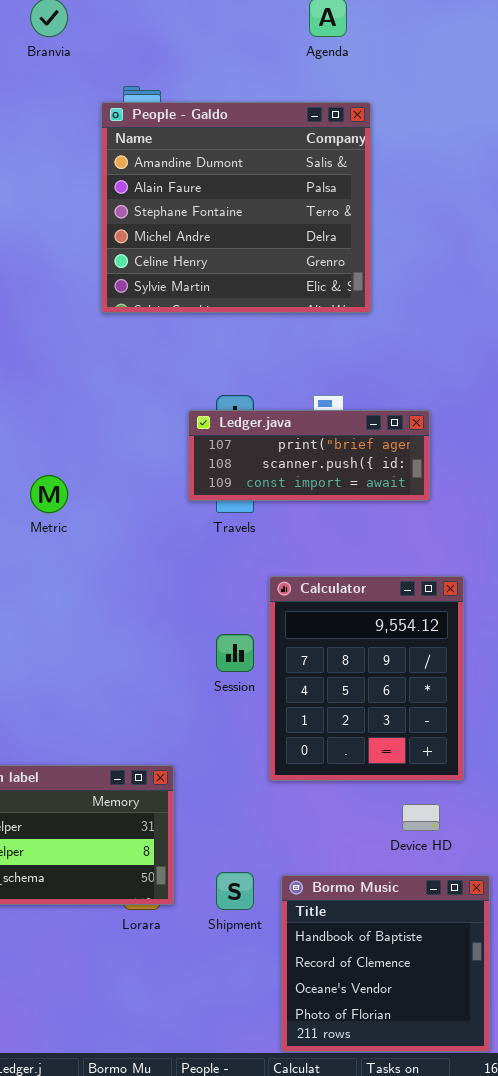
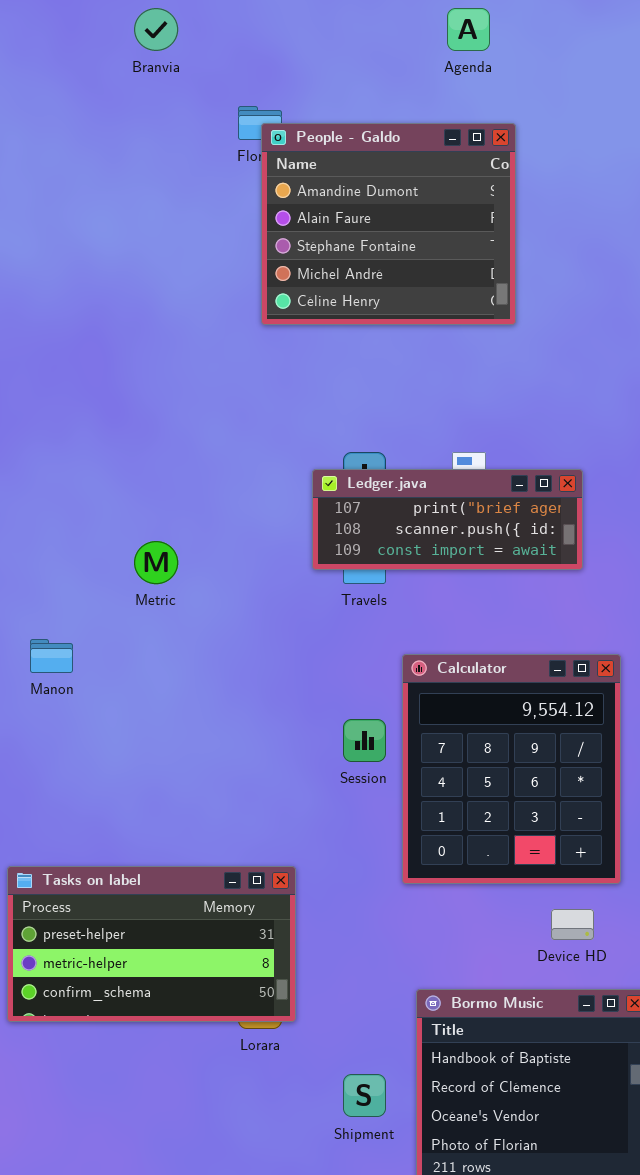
People - Galdo: [101,102,371,313] -> [261,123,516,325], resized
Shipment: [216,872,254,910] -> [343,1074,386,1117], moved

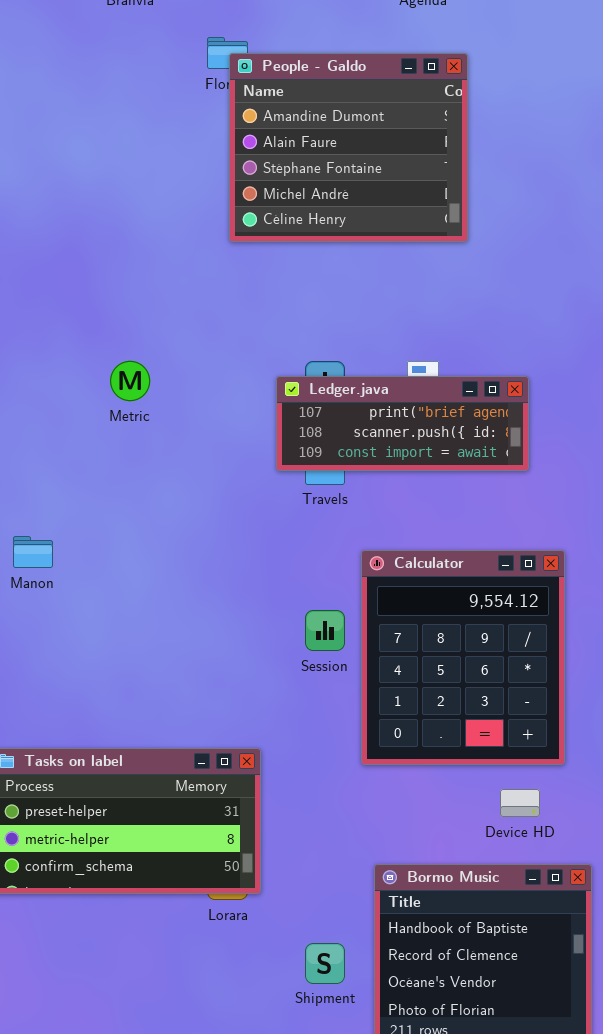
Metric: [134,541,178,584] -> [110,361,150,401], moved

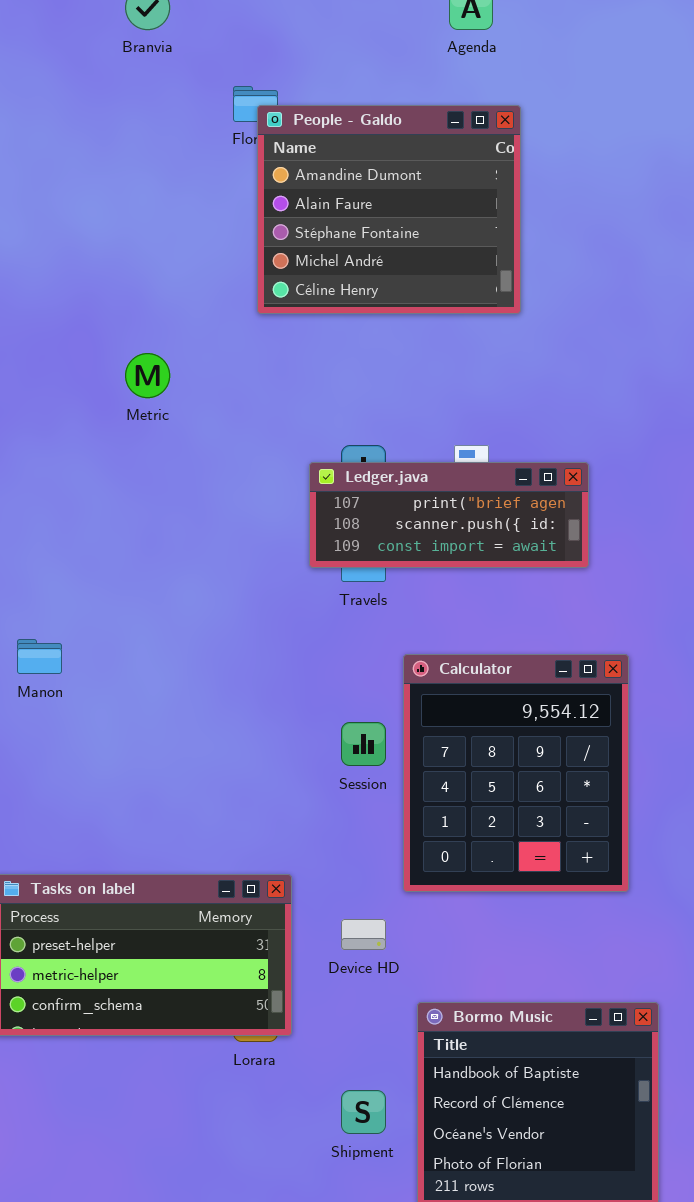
Metric: [110,361,150,401] -> [125,353,170,398], moved
Device HD: [500,789,540,817] -> [341,919,386,950], moved

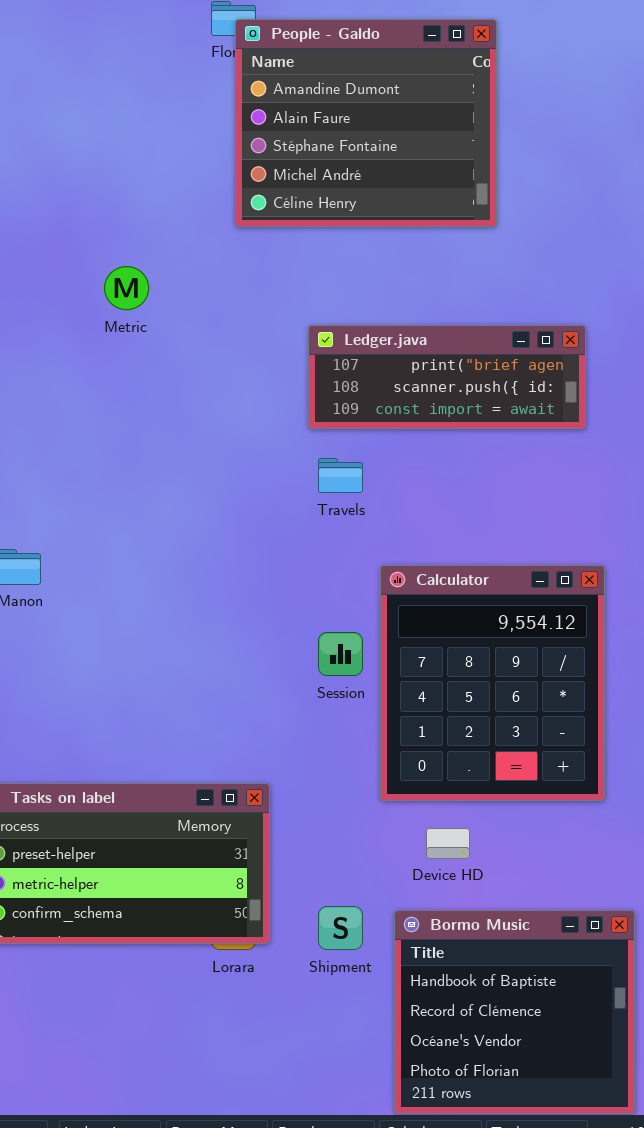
Ledger.java: [309,462,589,568] -> [308,325,586,429], moved
Device HD: [341,919,386,950] -> [426,828,470,859], moved
Shipment: [341,1090,386,1134] -> [318,906,363,950], moved

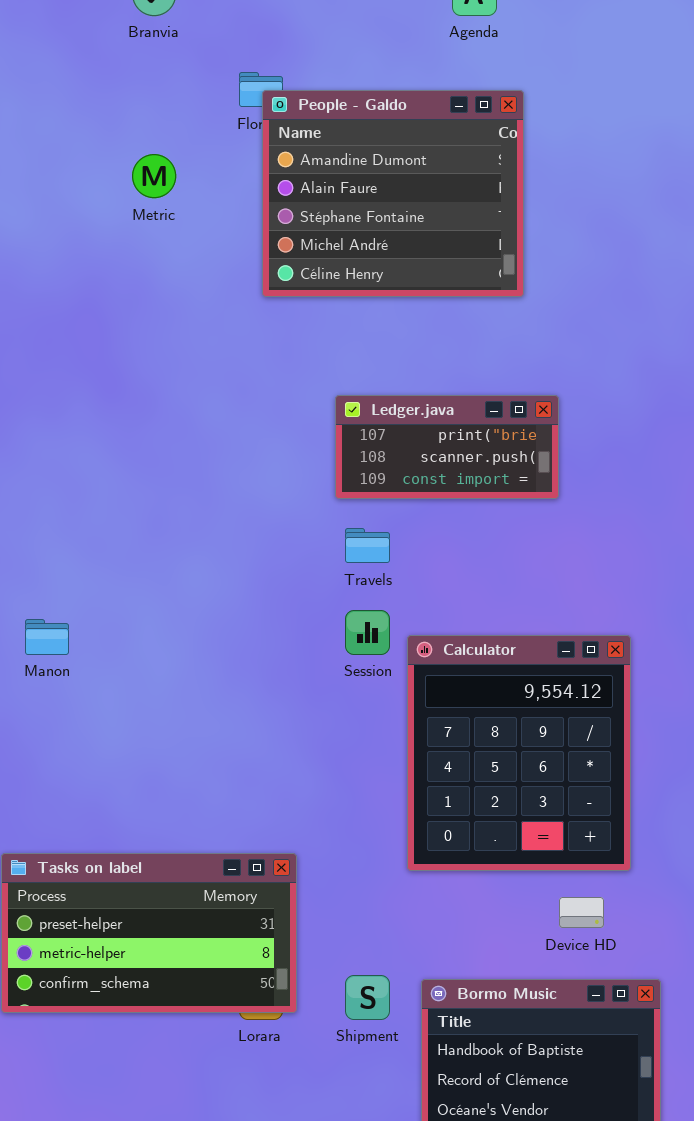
Metric: [104,266,149,310] -> [132,154,176,198], moved
Ledger.java: [308,325,586,429] -> [335,395,559,499], resized
Session: [318,632,363,676] -> [345,610,390,655], moved
Device HD: [426,828,470,859] -> [559,897,604,928], moved

